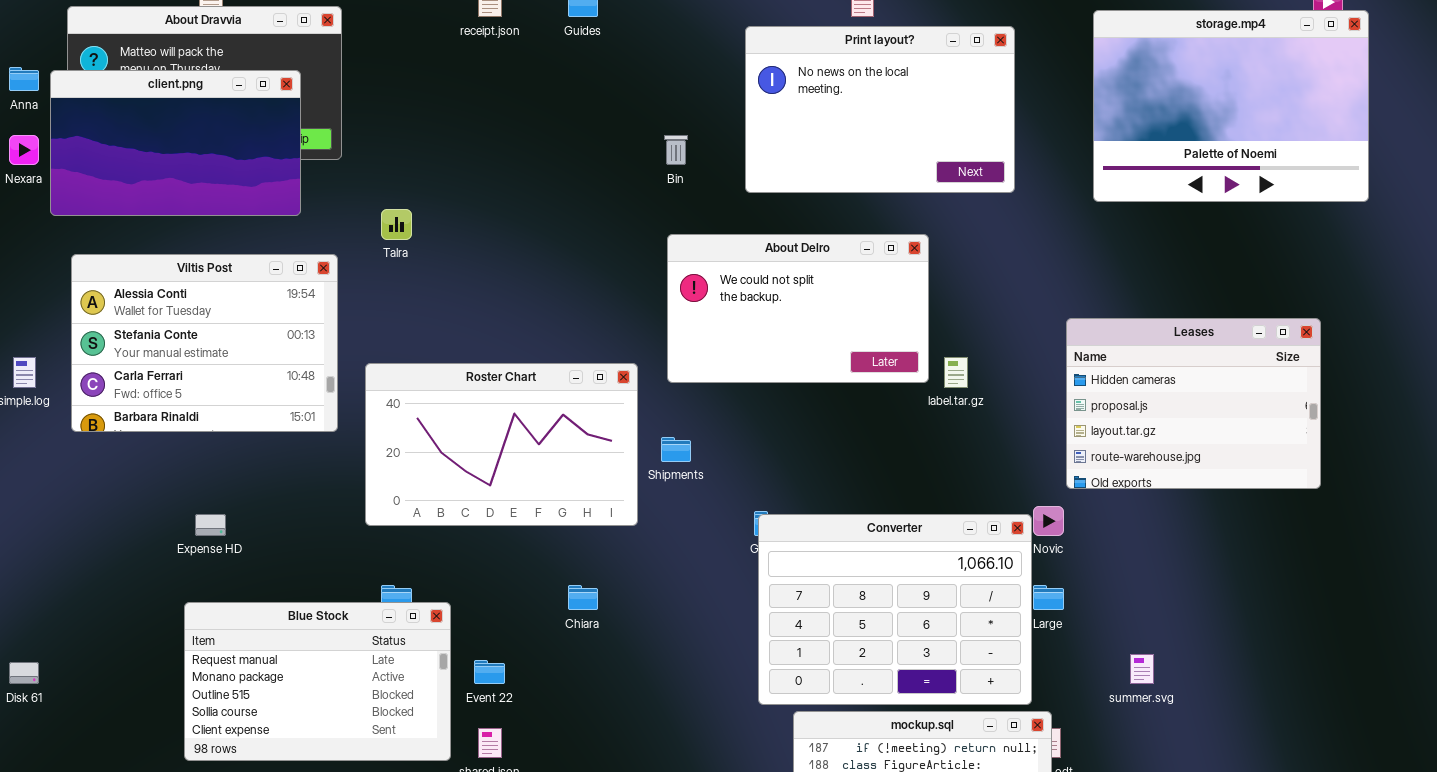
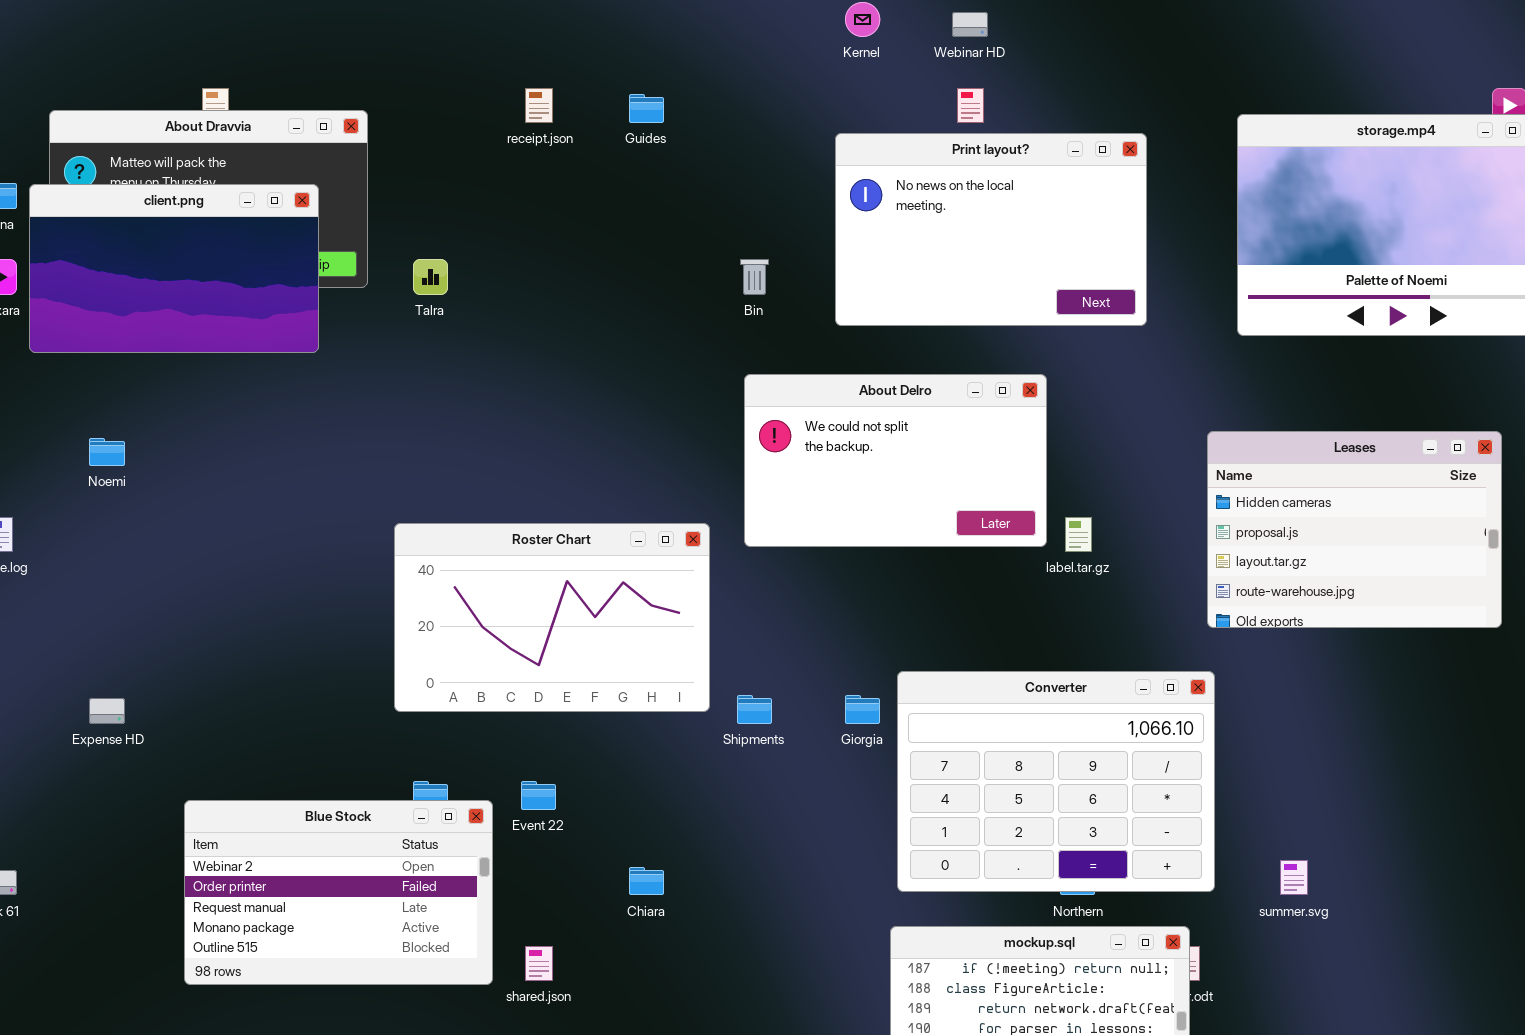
Talra: [381,209,412,240] -> [413,259,448,295], moved
Viltis Post: [71,254,338,432] -> none, closed
Leases: [1066,318,1321,489] -> [1207,431,1502,628], moved
Shipments: [661,437,691,462] -> [737,695,772,724], moved
Expense HD: [195,514,226,536] -> [89,698,125,724], moved
Converter: [758,514,1032,705] -> [897,671,1215,892], moved
Chiara: [568,585,598,610] -> [629,867,664,895], moved
Blue Stock: [184,602,451,761] -> [184,800,493,985], scrolled up 2 rows
Event 22: [474,660,505,684] -> [521,781,556,810], moved

